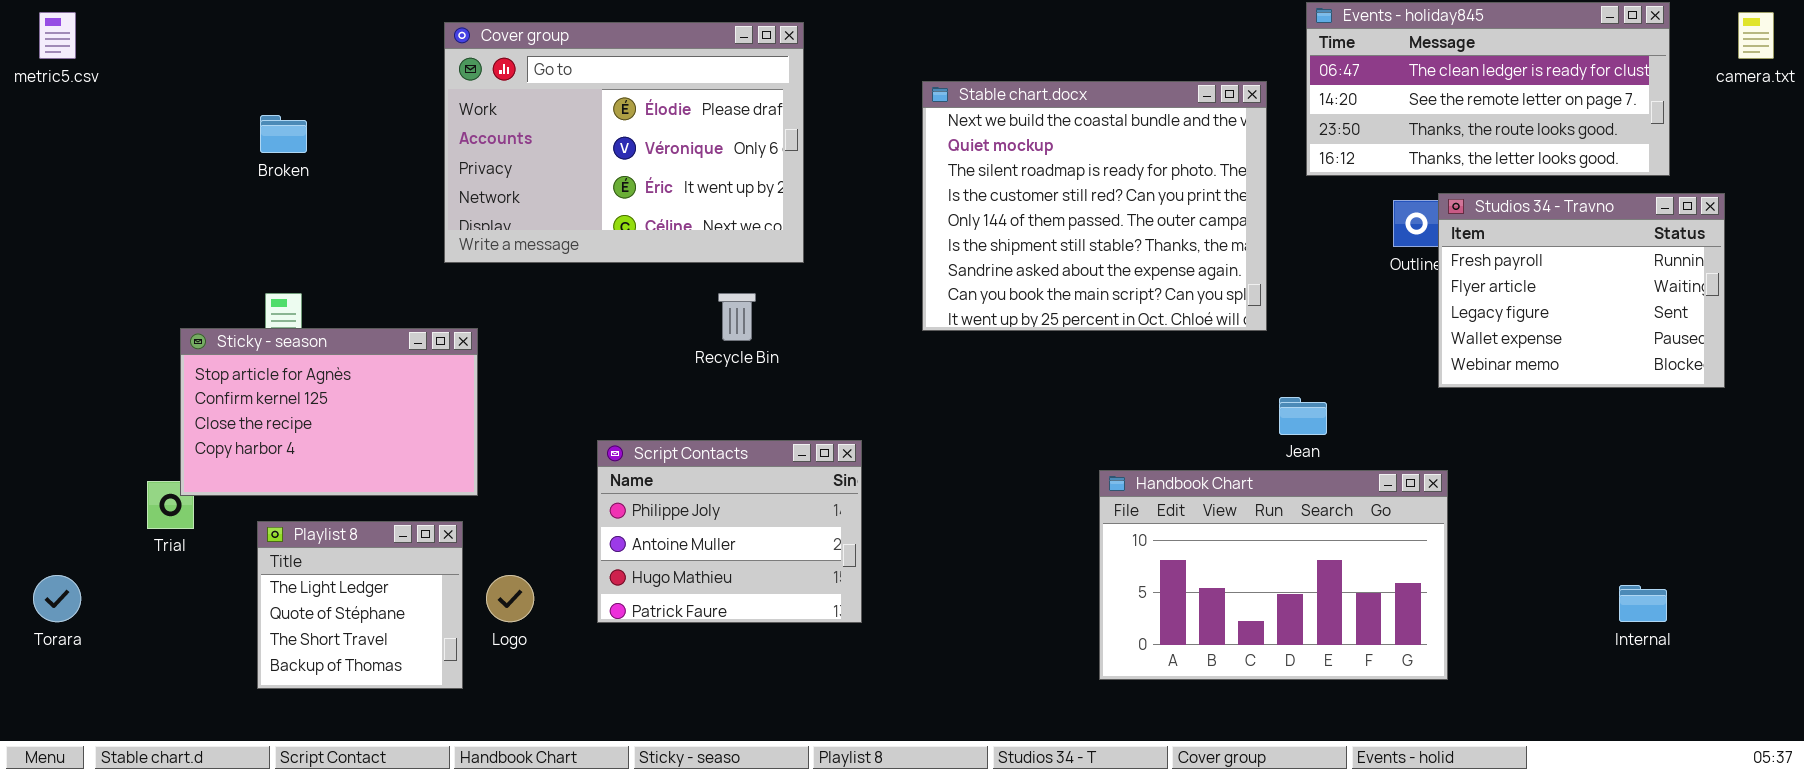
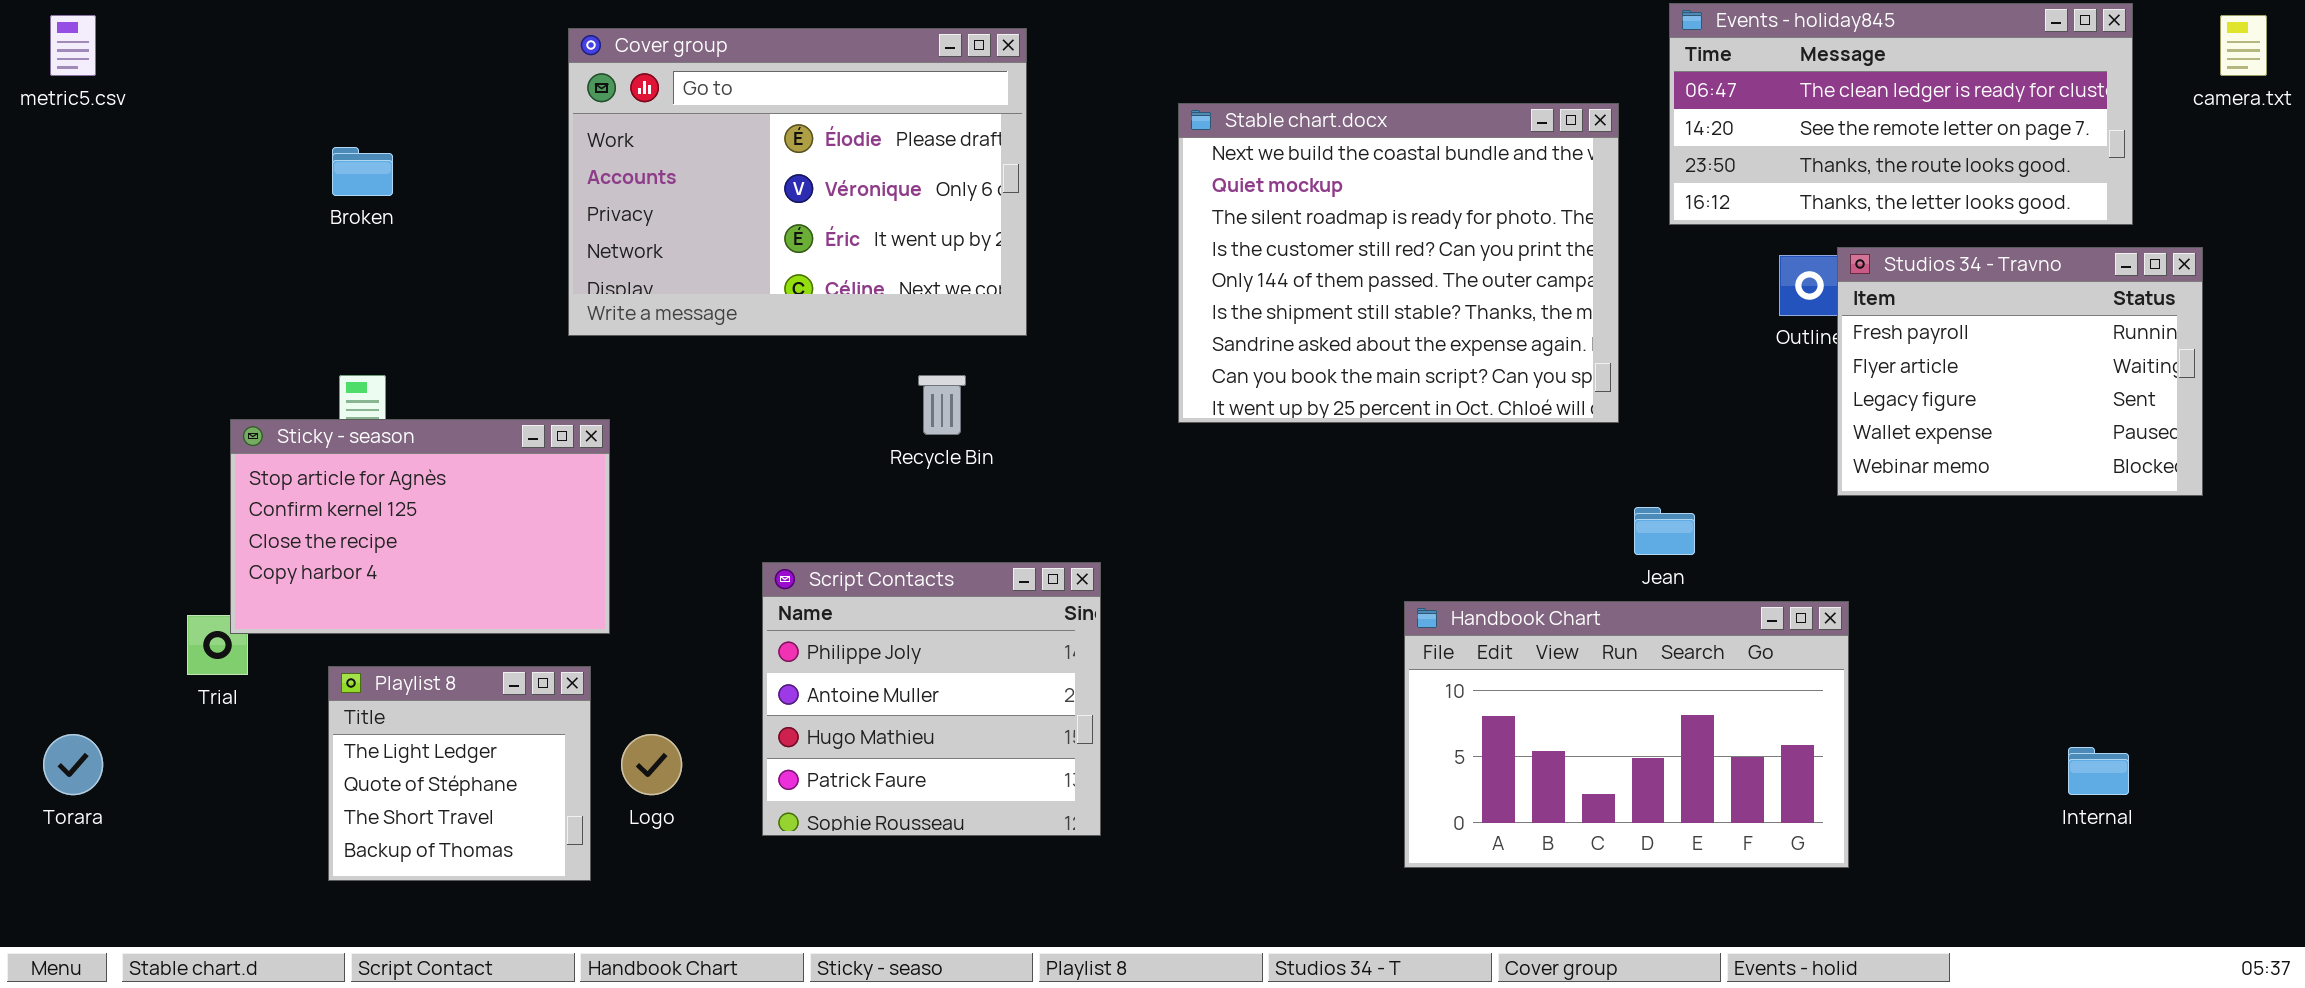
Script Contacts: [597,440,862,623] -> [762,562,1101,836], resized

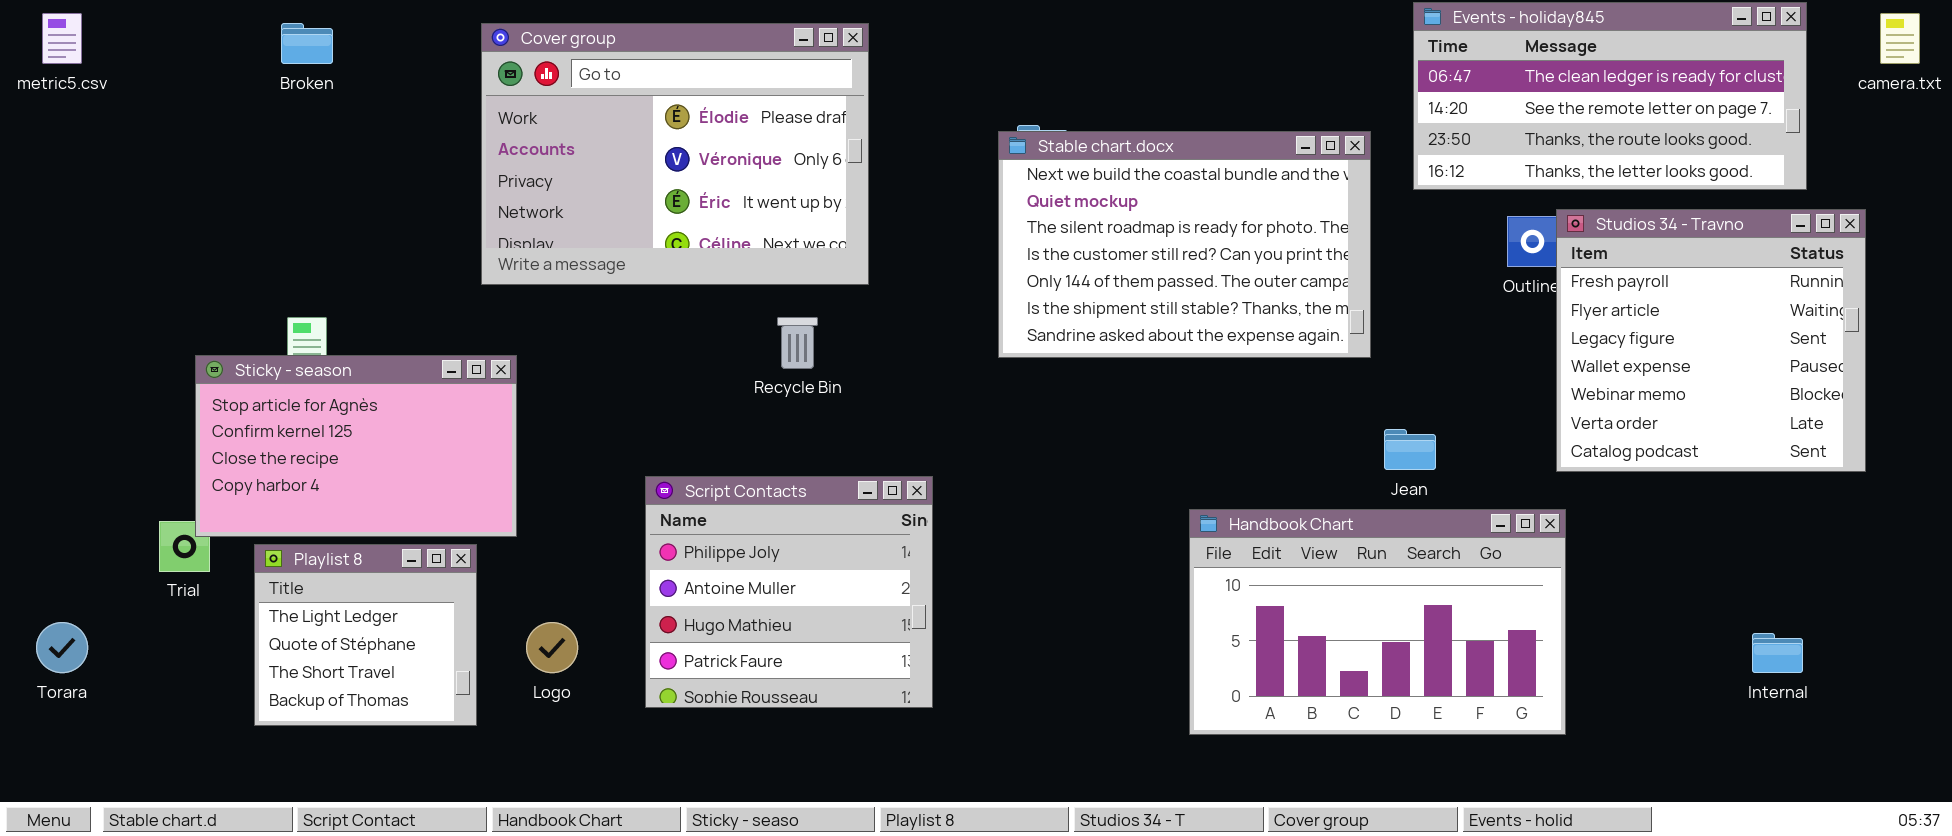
Stable chart.docx: [1178,103,1619,423] -> [998,131,1371,358], resized
Broken: [332,147,393,196] -> [281,23,333,64], moved
Studios 34 - Travno: [1837,247,2203,496] -> [1556,209,1866,472], resized
Playlist 8: [328,666,591,881] -> [254,544,477,726], moved

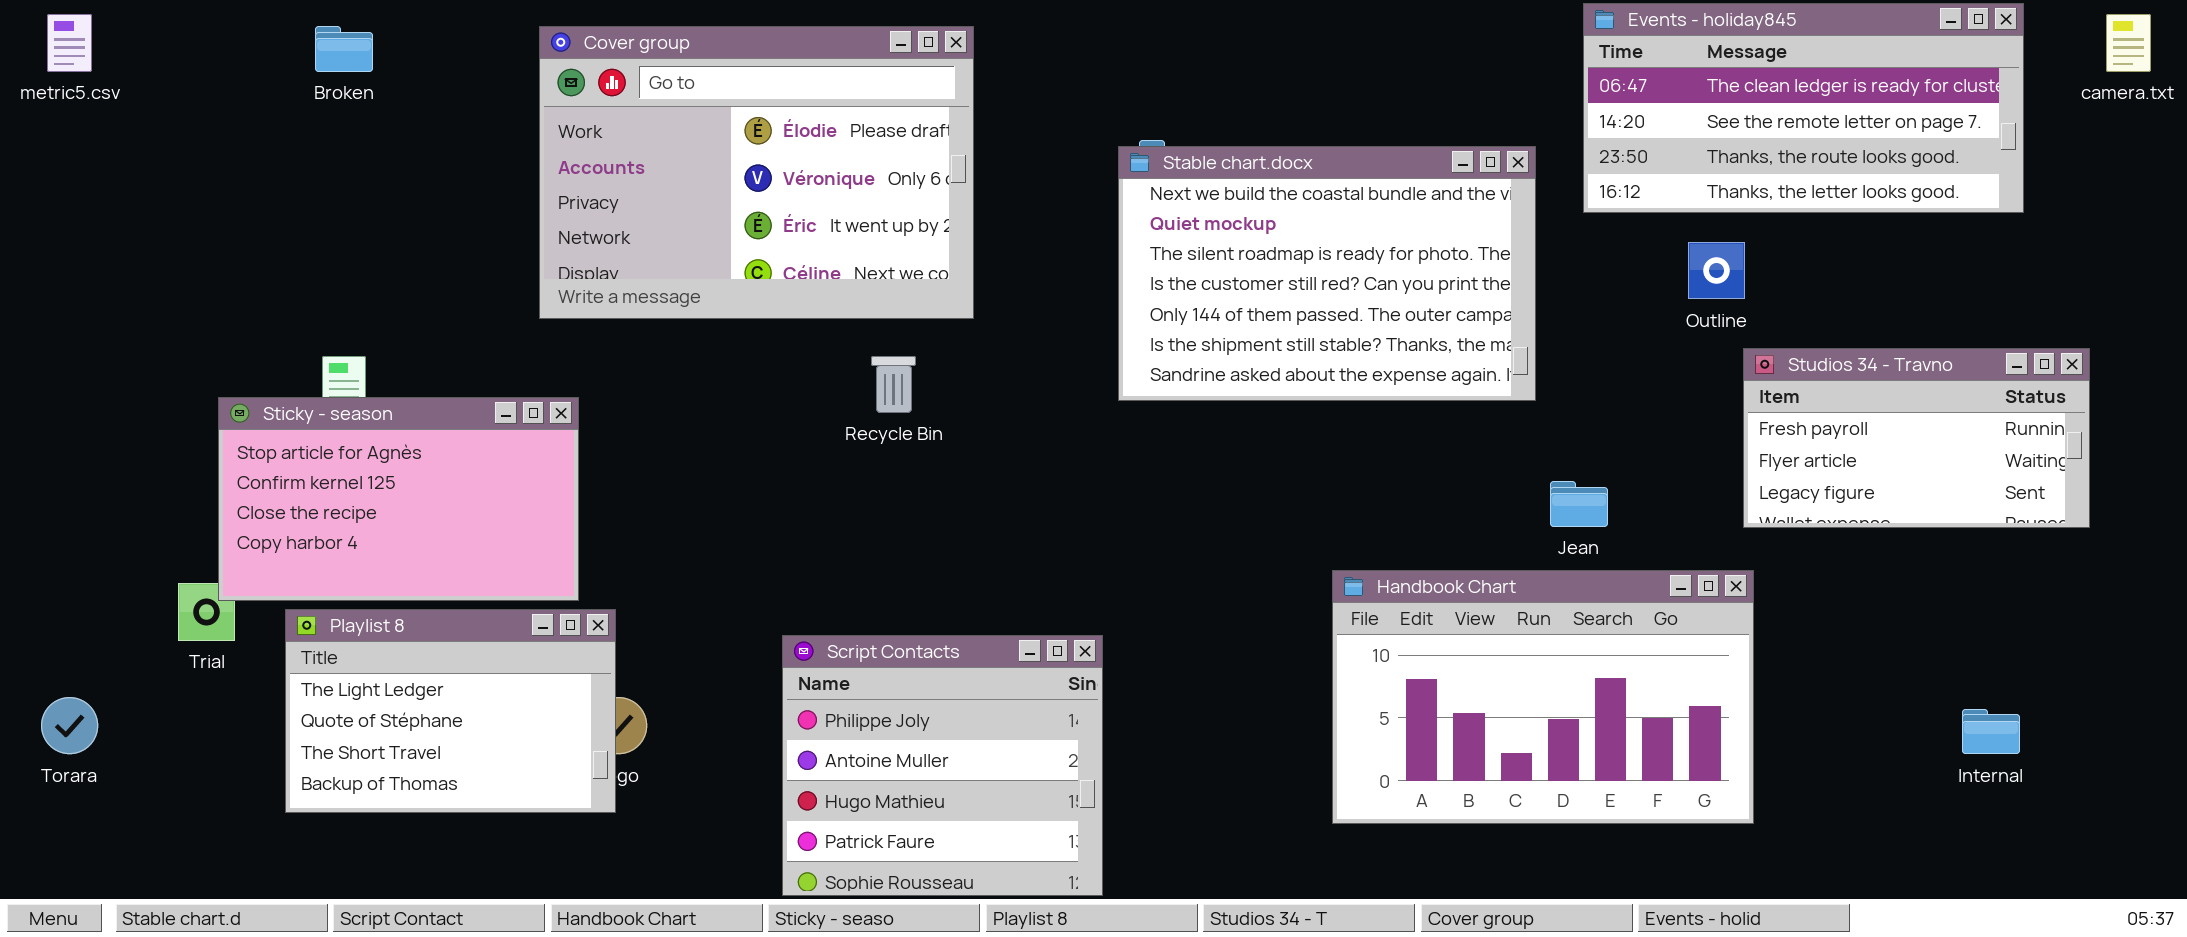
Studios 34 - Travno: [1556,209,1866,472] -> [1743,348,2090,528], resized
Script Contacts: [645,476,933,708] -> [782,635,1103,896], moved
Playlist 8: [254,544,477,726] -> [285,609,616,813], resized

